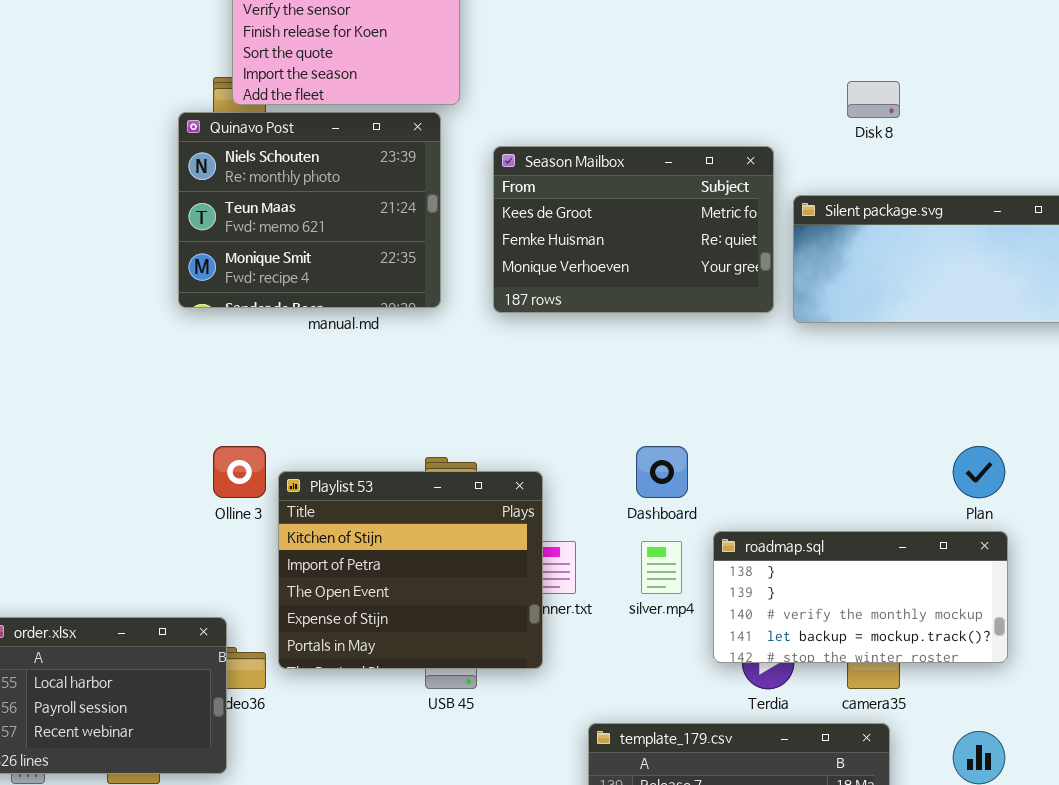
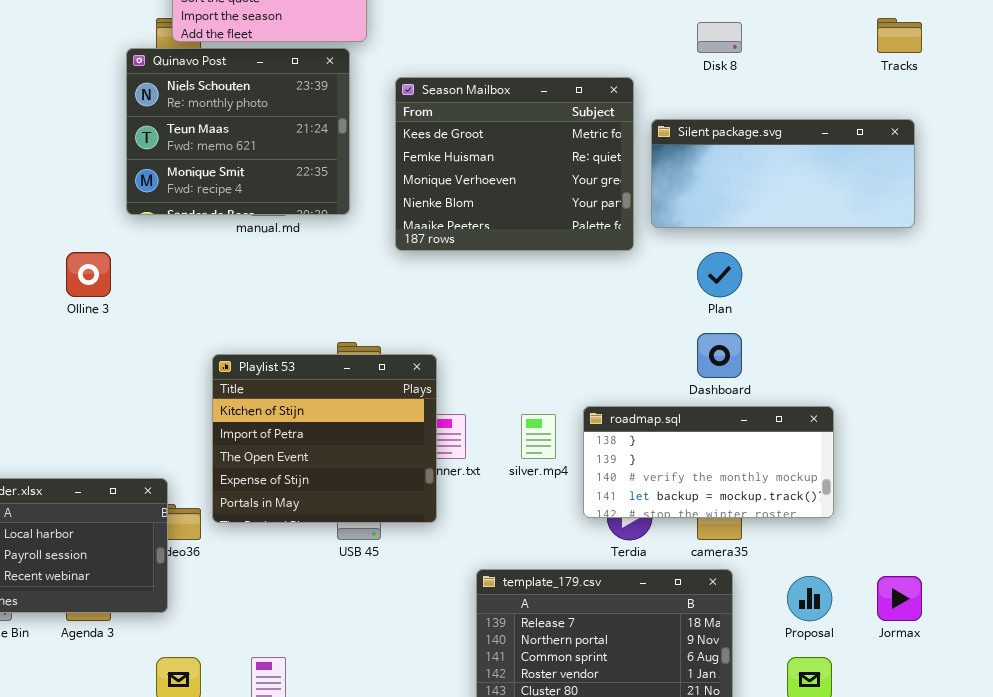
Season Mailbox: [493,146,774,313] -> [395,77,634,251], resized
Olline 3: [213,446,266,498] -> [66,252,111,297], moved
Dashboard: [636,446,688,498] -> [697,333,742,378], moved
Plan: [953,446,1005,498] -> [697,252,742,297], moved

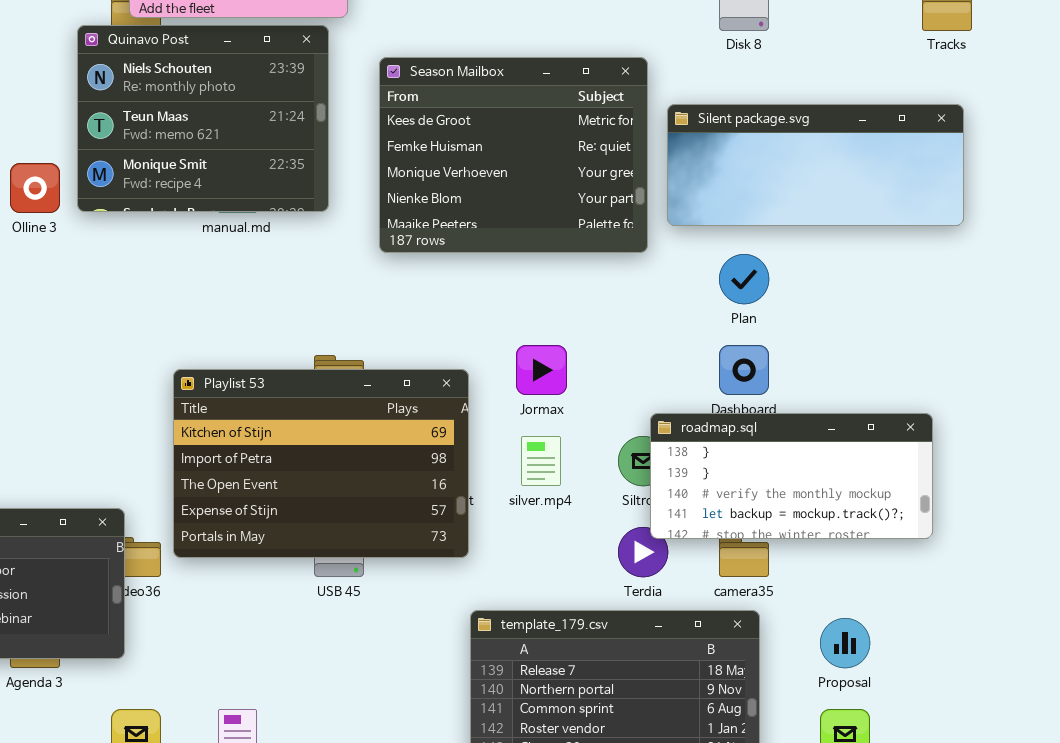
Olline 3: [66,252,111,297] -> [10,163,60,213], moved
Playlist 53: [212,354,437,523] -> [173,369,469,558], resized
roadmap.sql: [583,406,834,518] -> [650,413,933,539], moved
Jormax: [877,576,922,621] -> [516,345,567,395], moved

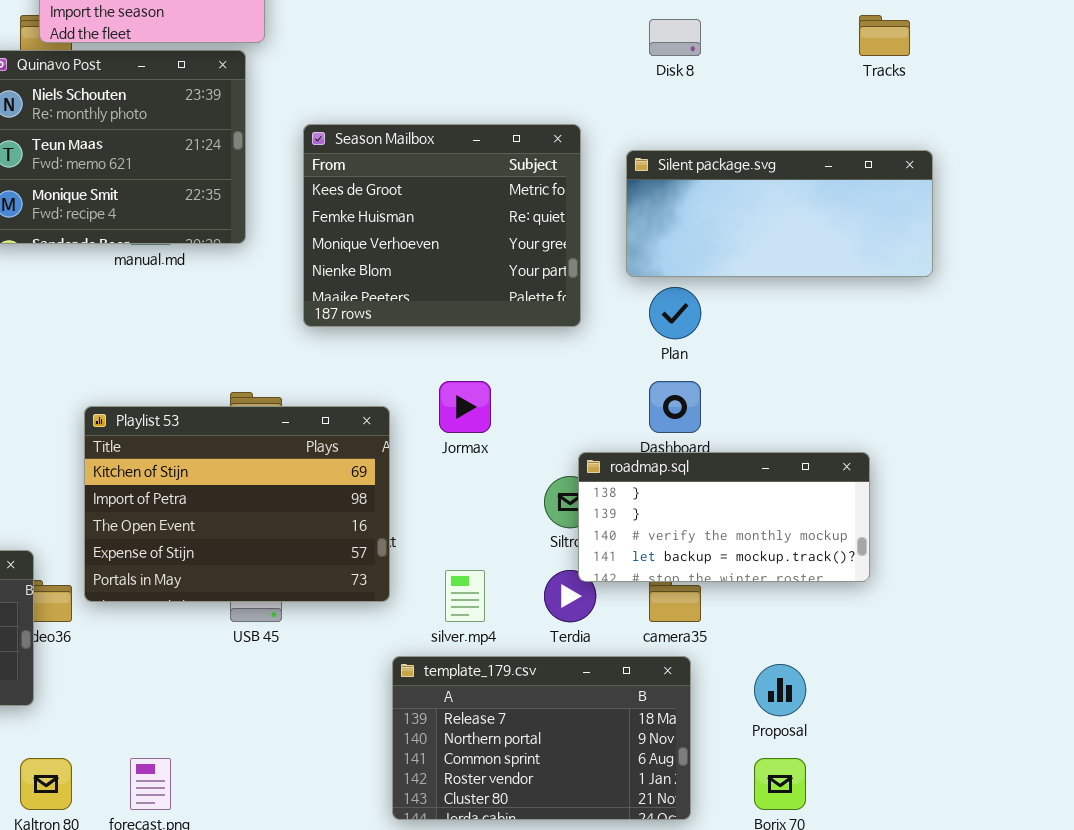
Season Mailbox: [379,57,648,253] -> [303,124,581,327], moved
Silent package.svg: [667,104,964,226] -> [626,150,933,277], moved
silver.mp4: [521,436,561,486] -> [445,570,485,622], moved

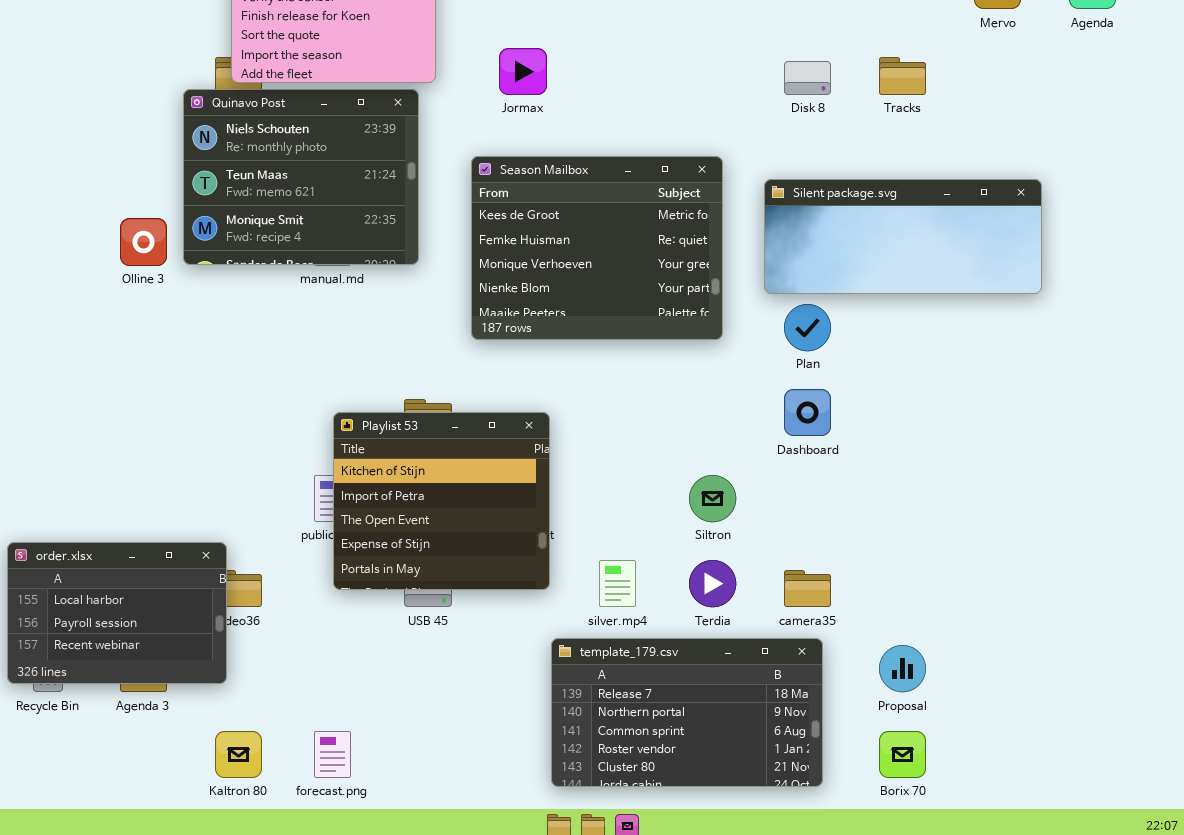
Tracks: [859,15,910,56] -> [879,57,926,95], moved
Jormax: [439,381,491,433] -> [499,48,547,95], moved
Playlist 53: [84,406,390,602] -> [333,412,550,590], resized
roadmap.sql: [578,452,870,582] -> none, closed

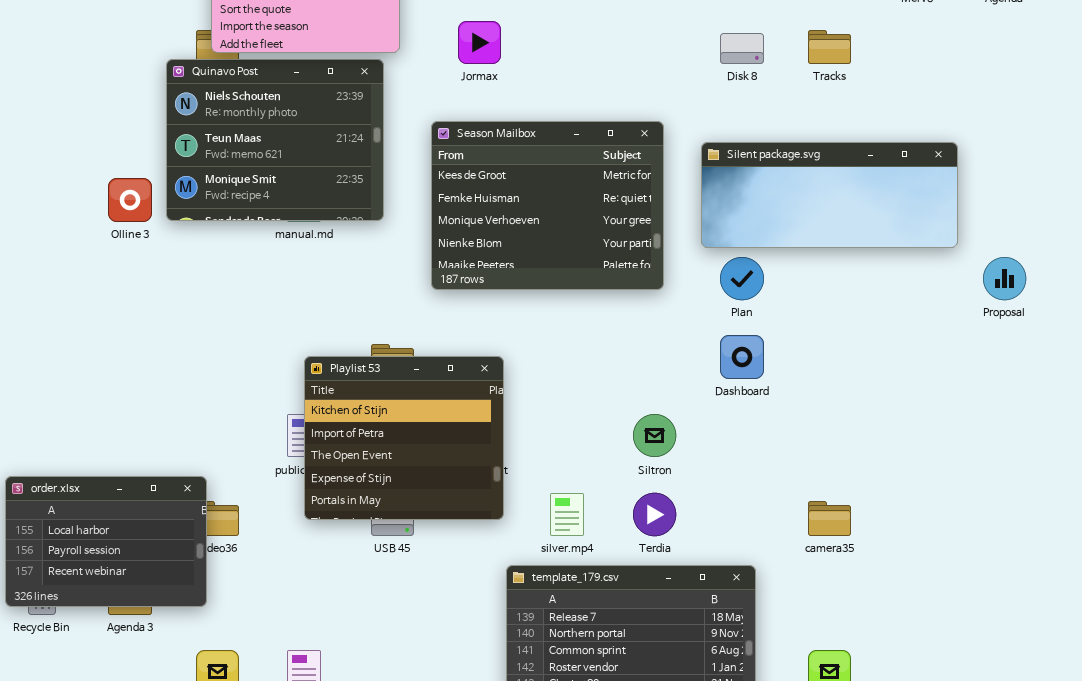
camera35: [784,570,831,607] -> [808,501,851,536], moved
Proposal: [879,645,926,692] -> [983,257,1026,300], moved

